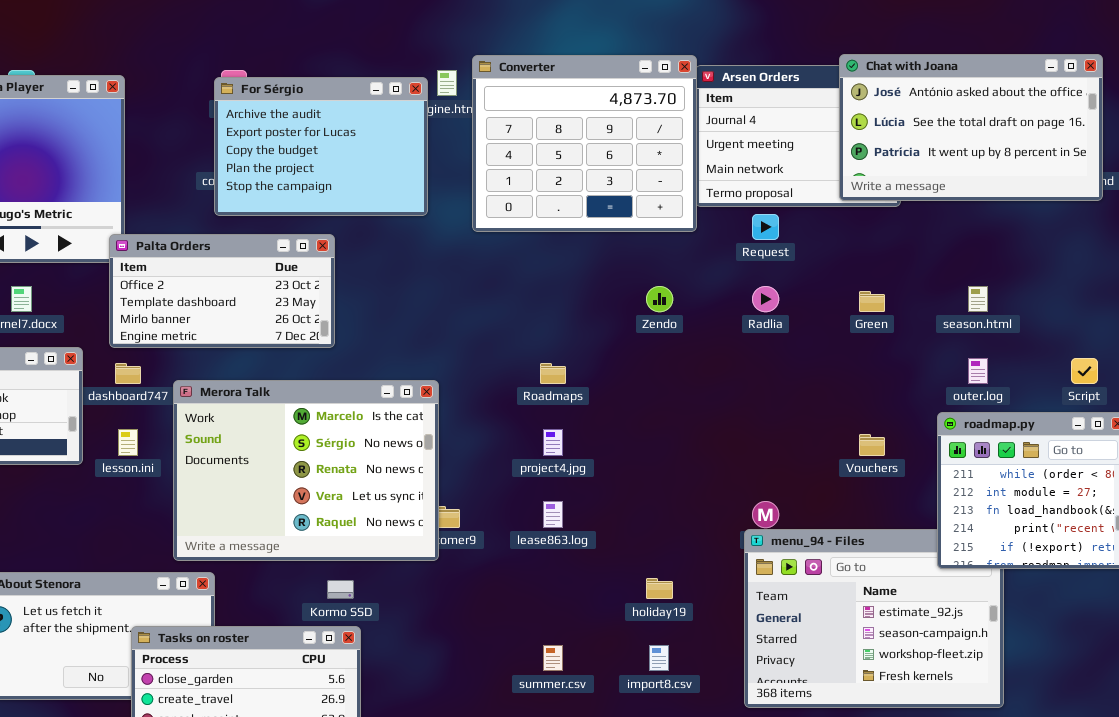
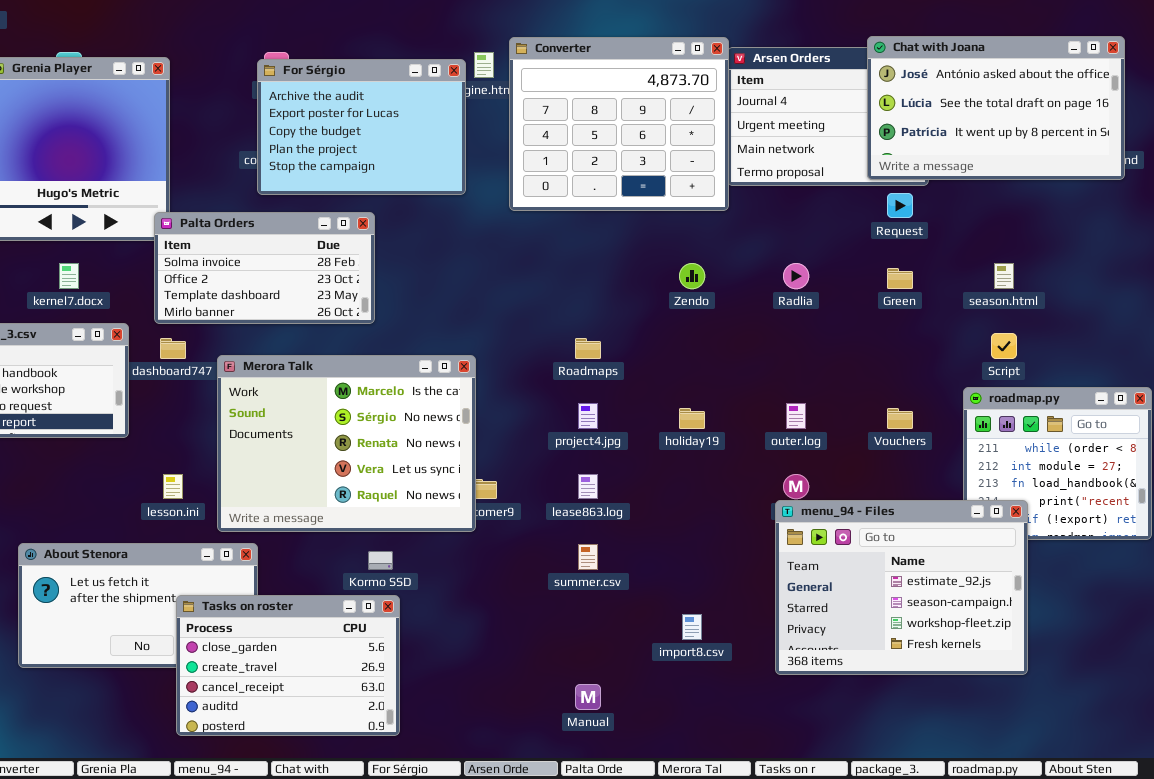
Request: [752,214,779,240] -> [887,193,913,218], moved
Palta Orders: [109,234,335,348] -> [154,212,375,324], scrolled up 1 row
outer.log: [968,358,988,384] -> [786,403,806,429], moved
Script: [1071,358,1098,384] -> [991,333,1017,359], moved
lesson.ini: [118,429,138,456] -> [163,474,183,499], moved
menu_94 - Files: [744,529,1004,708] -> [775,500,1028,675], raised
holiday19: [646,578,673,599] -> [679,408,705,429], moved
summer.csv: [543,645,563,671] -> [578,544,598,570], moved

